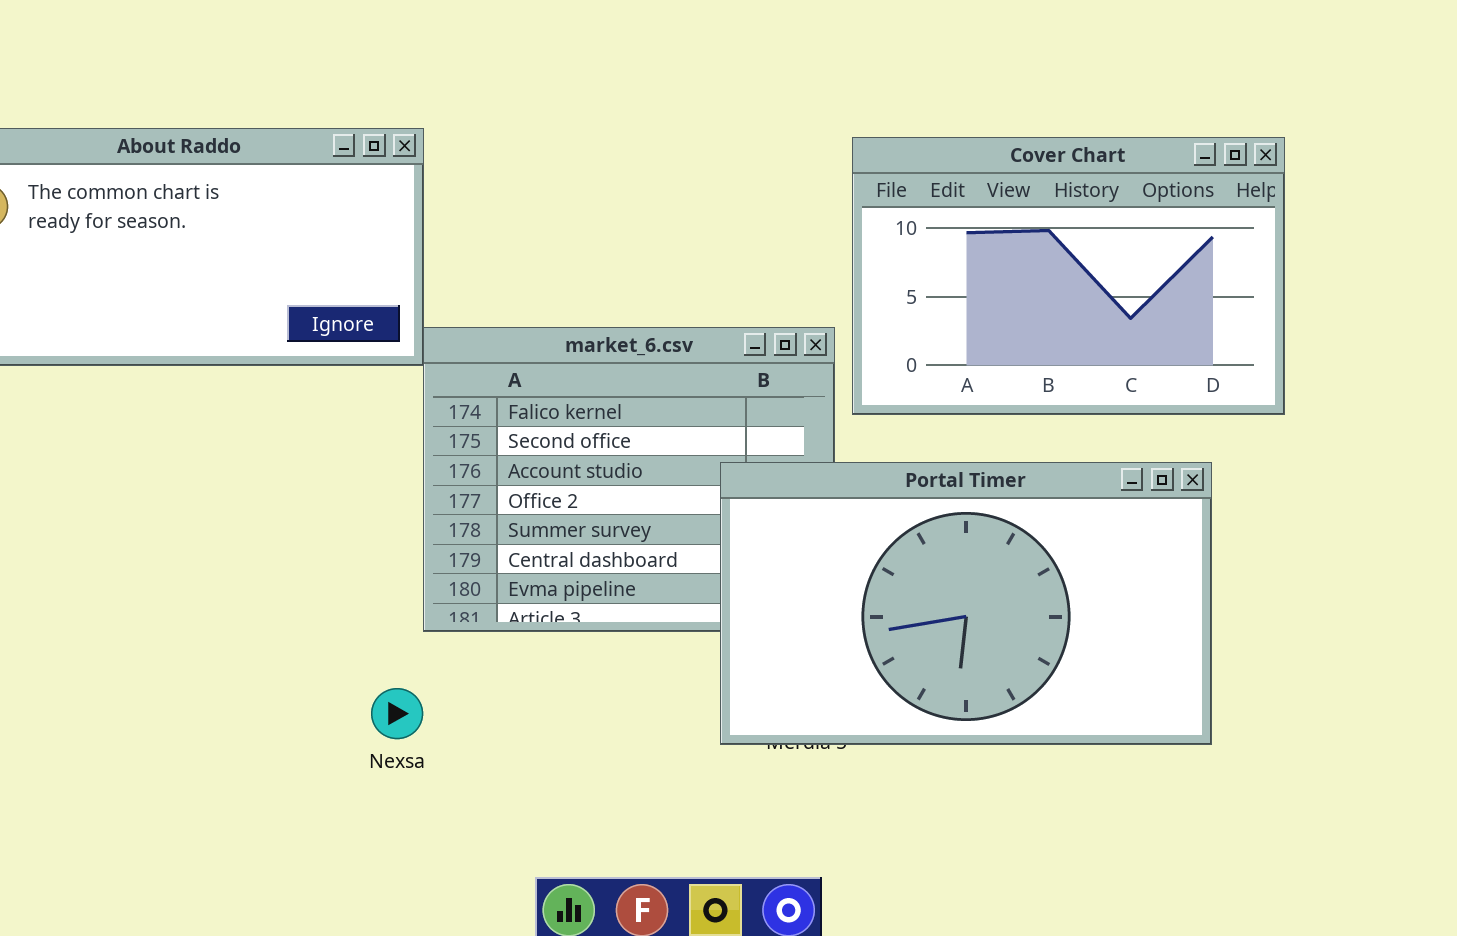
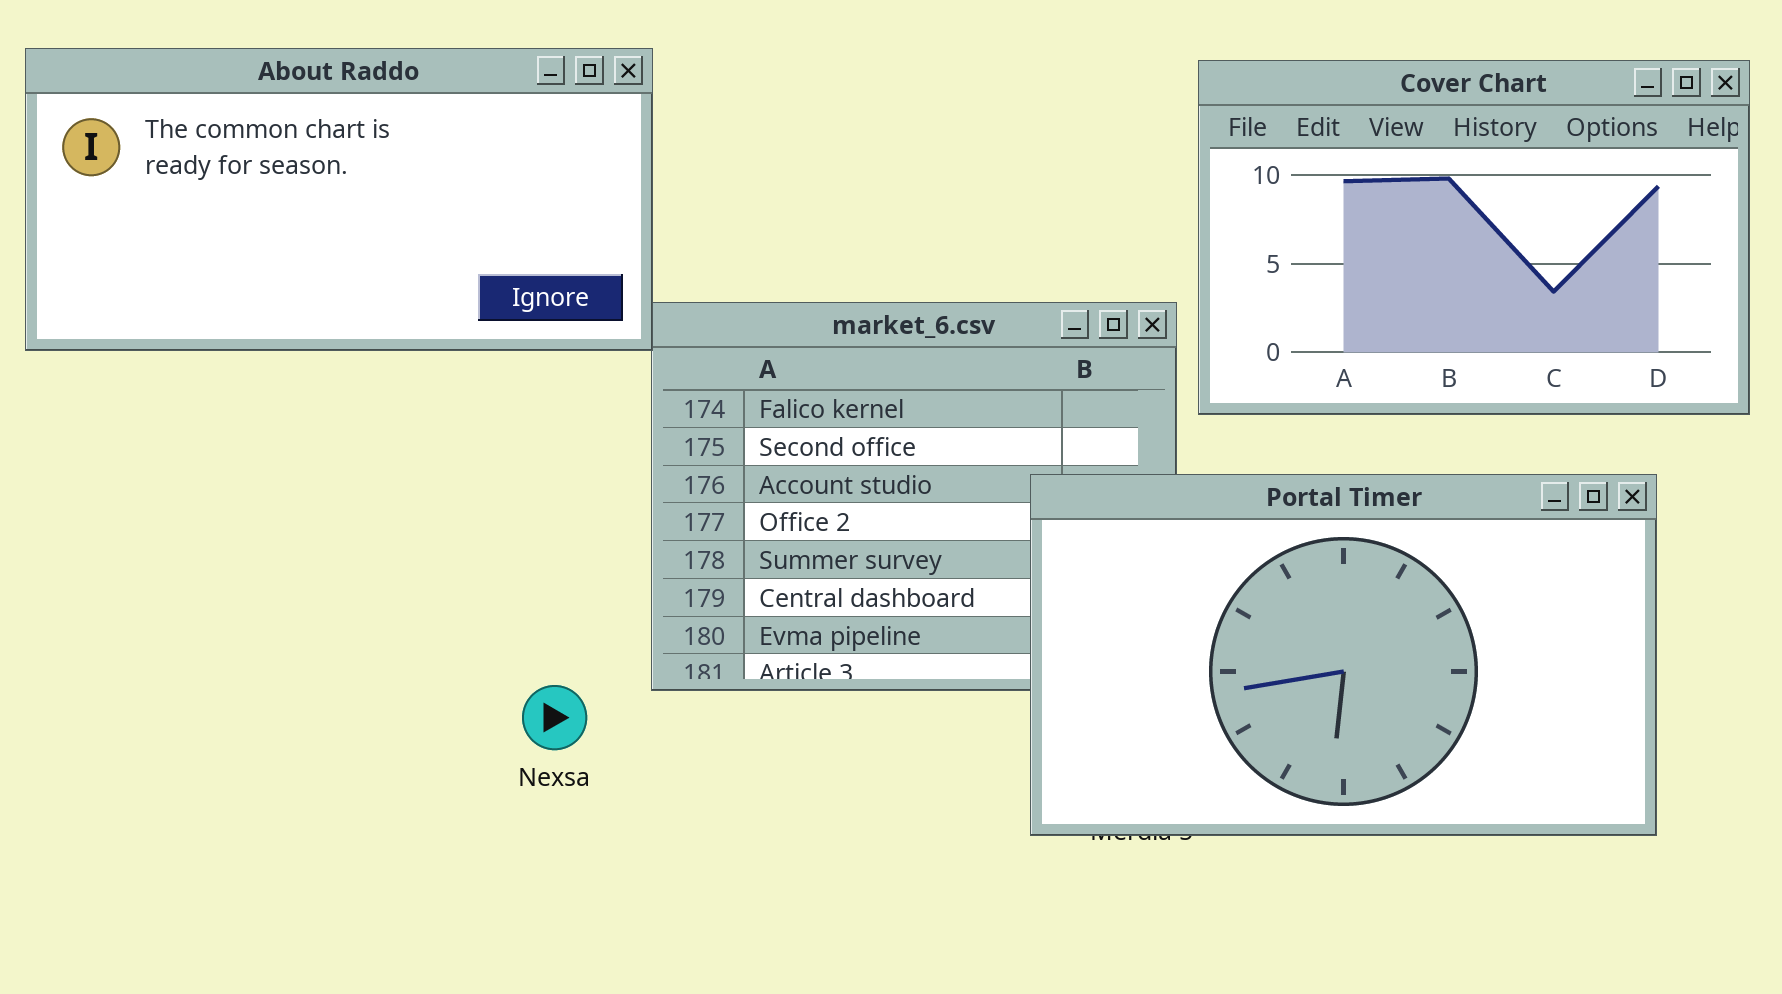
Nexsa: [371,688,423,739] -> [522,685,587,750], moved

